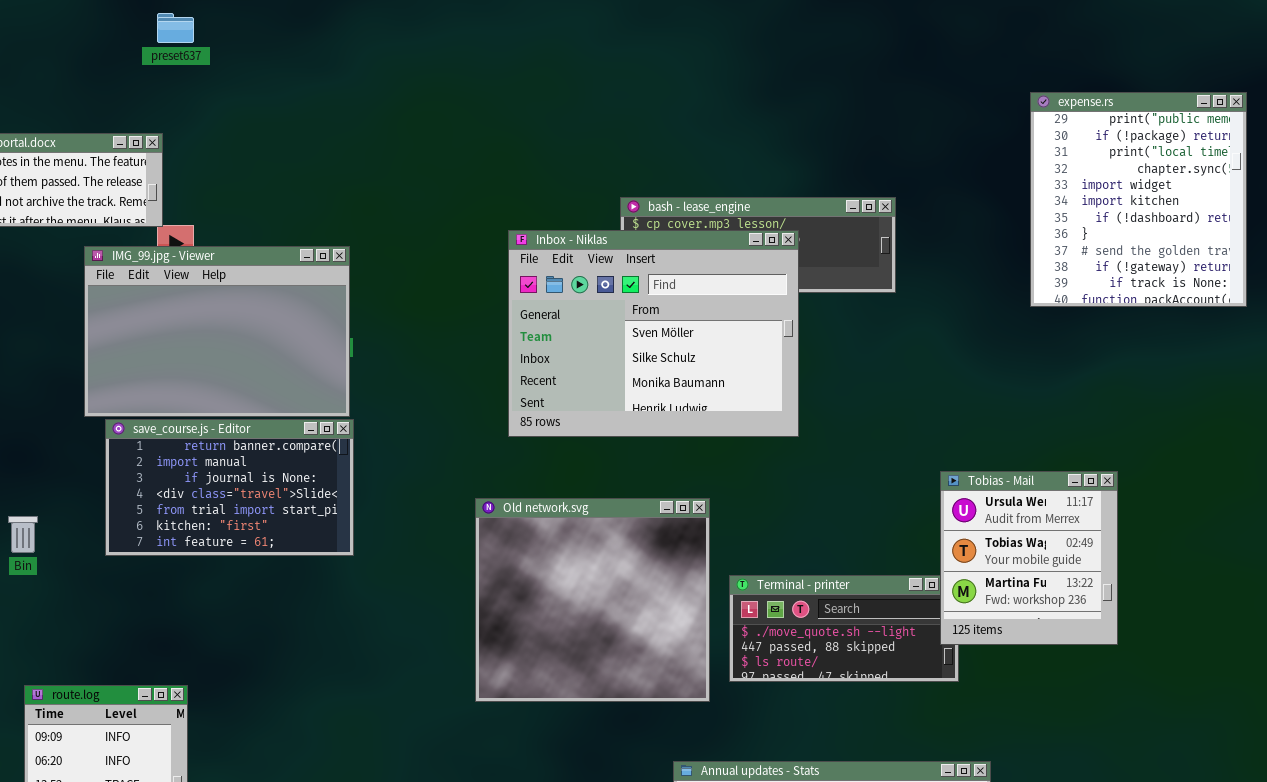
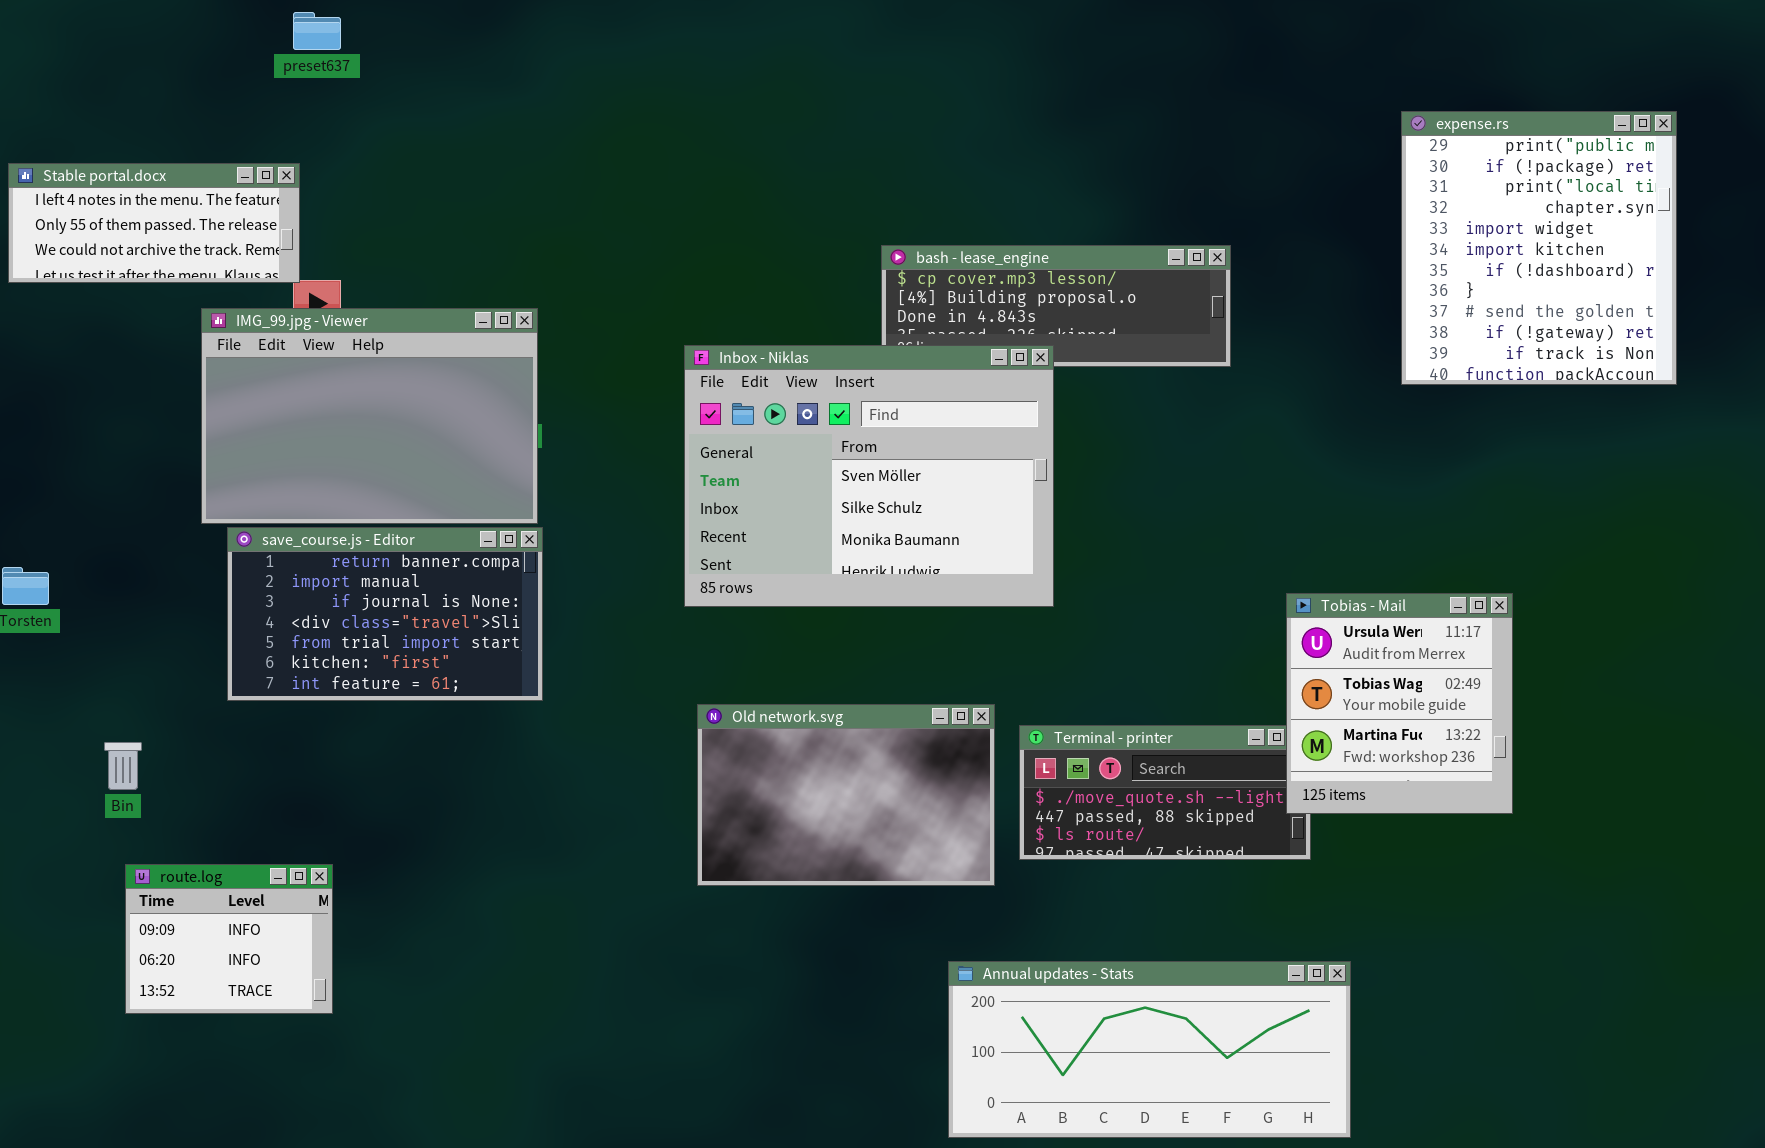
Inbox - Niklas: [508,230,799,437] -> [684,345,1054,607], moved
Old network.svg: [475,498,710,702] -> [697,704,995,886], resized
Bin: [8,516,38,553] -> [104,742,142,790], moved

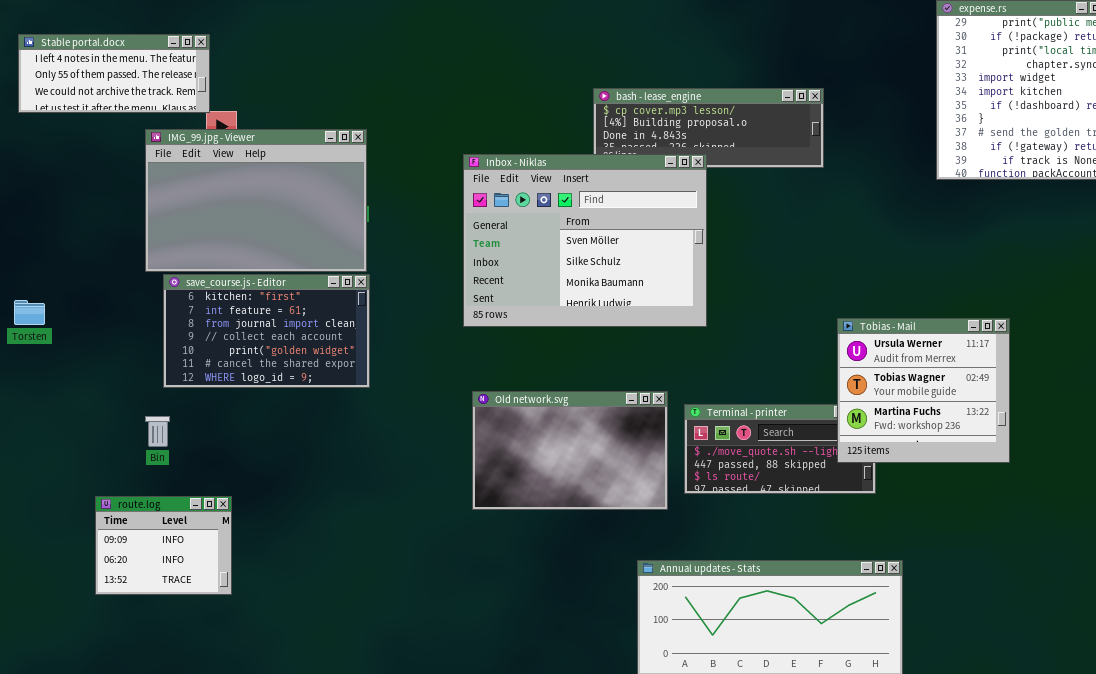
save_course.js - Editor: [227,527,543,701] -> [163,274,370,388], scrolled down 5 rows
Tobias - Mail: [1286,593,1513,814] -> [837,318,1010,463], resized
Bin: [104,742,142,790] -> [145,416,170,447], moved

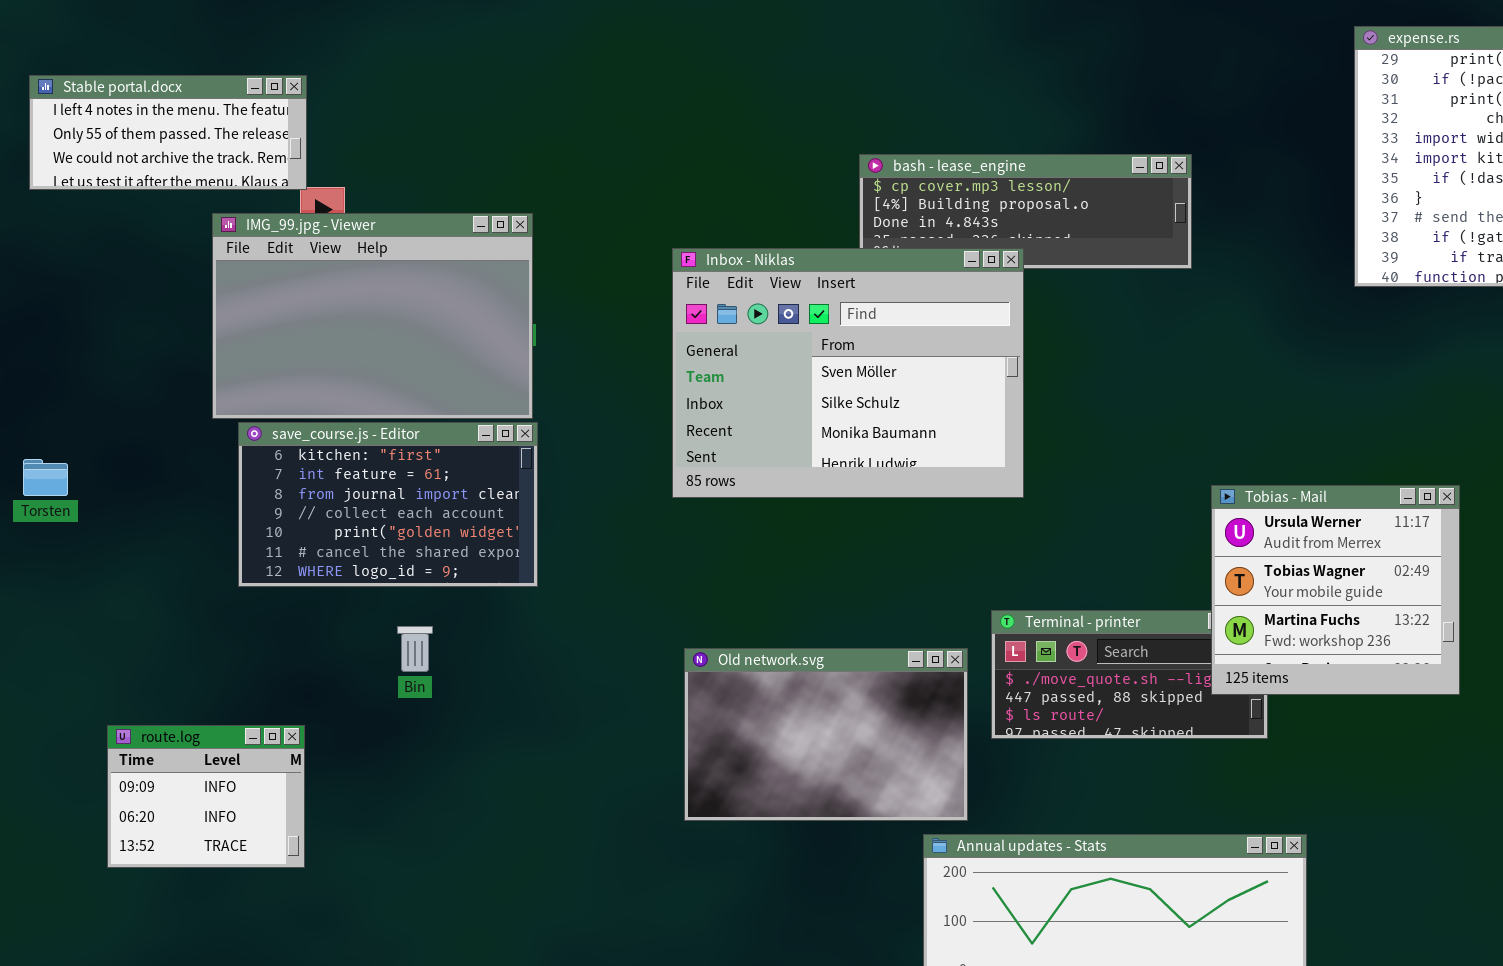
Old network.svg: [472,391,668,510] -> [684,648,968,821], moved
Bin: [145,416,170,447] -> [397,626,433,672], moved
route.log: [95,496,232,595] -> [107,725,305,868], moved

